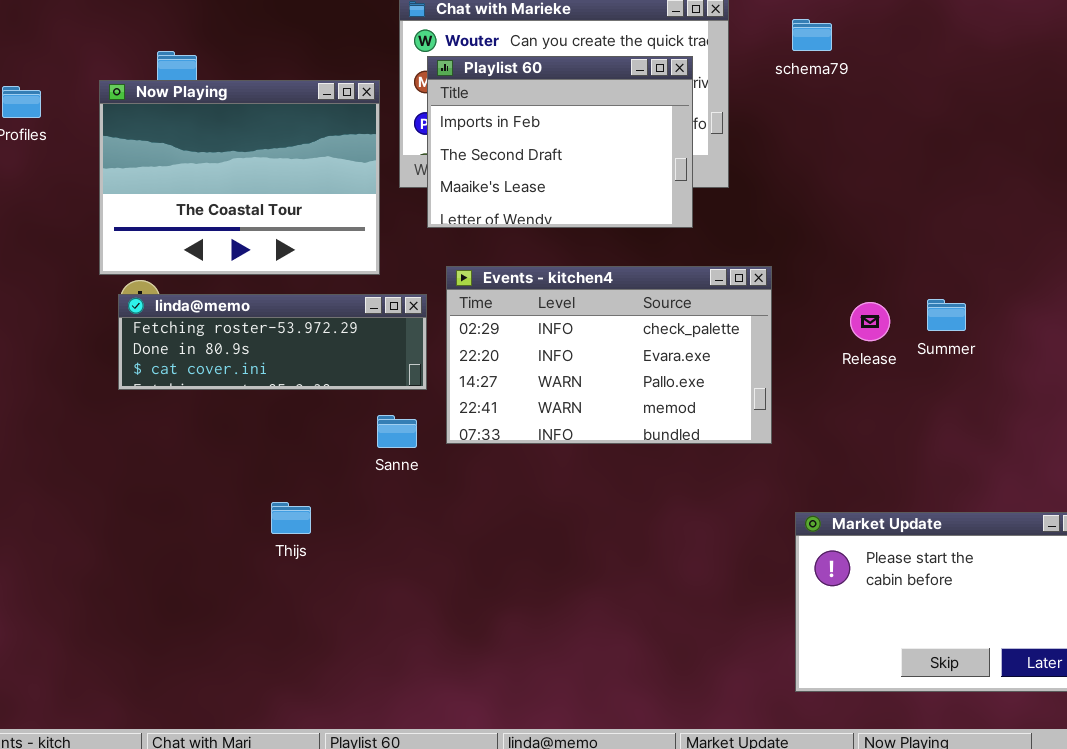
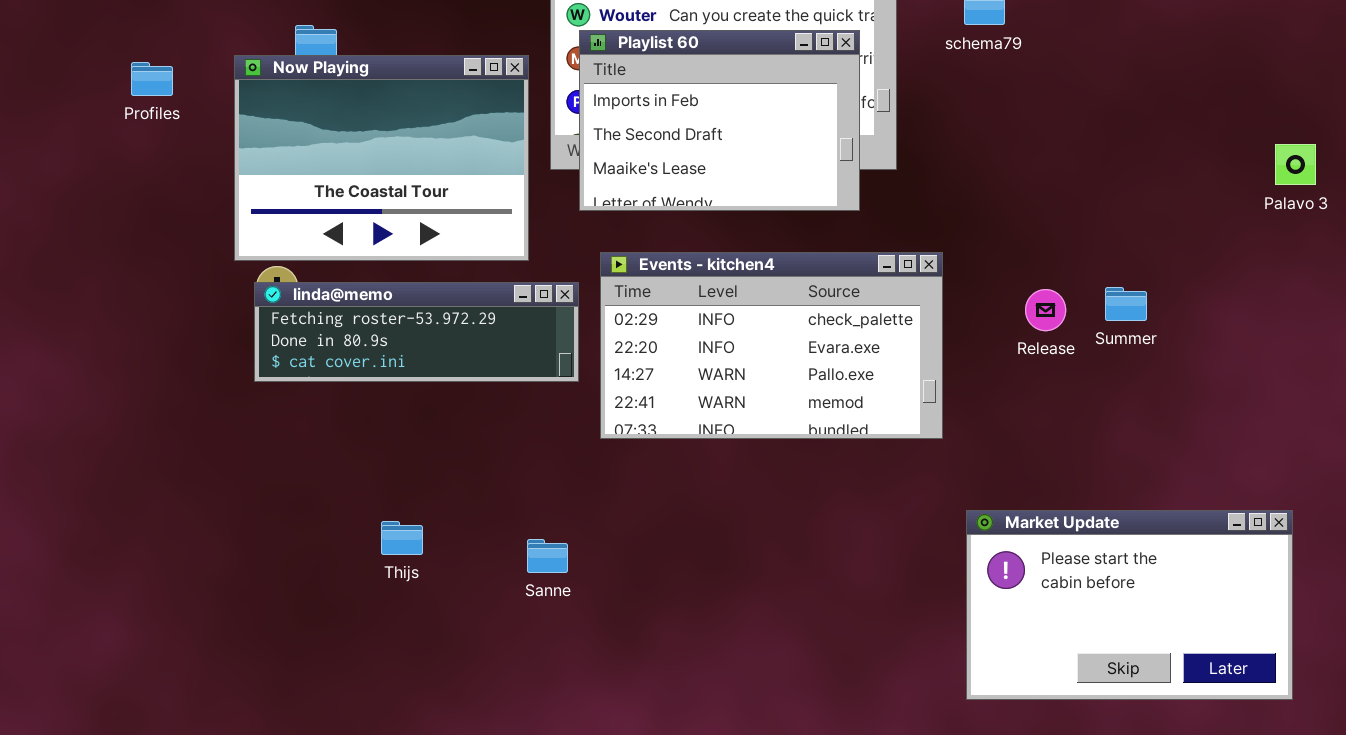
Sanne: [377,415,417,448] -> [527,539,568,573], moved
Thijs: [271,502,311,534] -> [381,521,423,555], moved

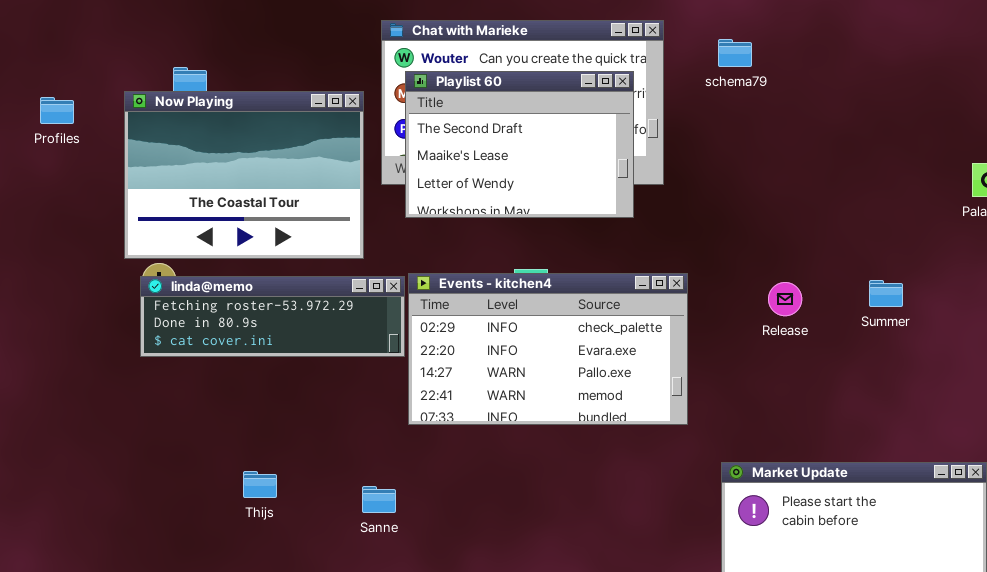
Playlist 60: [579,30,860,211] -> [405,71,634,218], scrolled down 1 row
Events - kitchen4: [600,252,943,439] -> [408,273,688,425], moved
Summer: [1105,287,1147,321] -> [869,280,903,307], moved

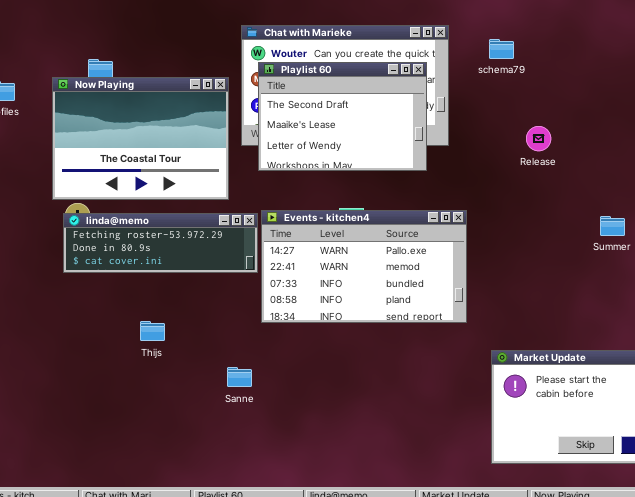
Events - kitchen4: [408,273,688,425] -> [261,210,467,323], scrolled down 2 rows
Release: [768,282,802,316] -> [526,126,551,151], moved
Thijs: [243,471,277,498] -> [140,321,165,341], moved

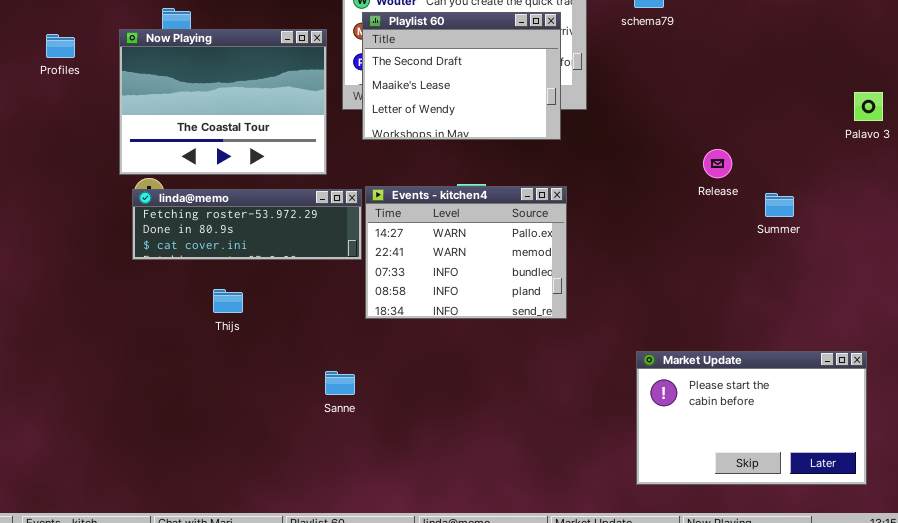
Release: [526,126,551,151] -> [703,149,732,178], moved
Events - kitchen4: [261,210,467,323] -> [365,186,567,319], resized
Thijs: [140,321,165,341] -> [213,289,243,313], moved

